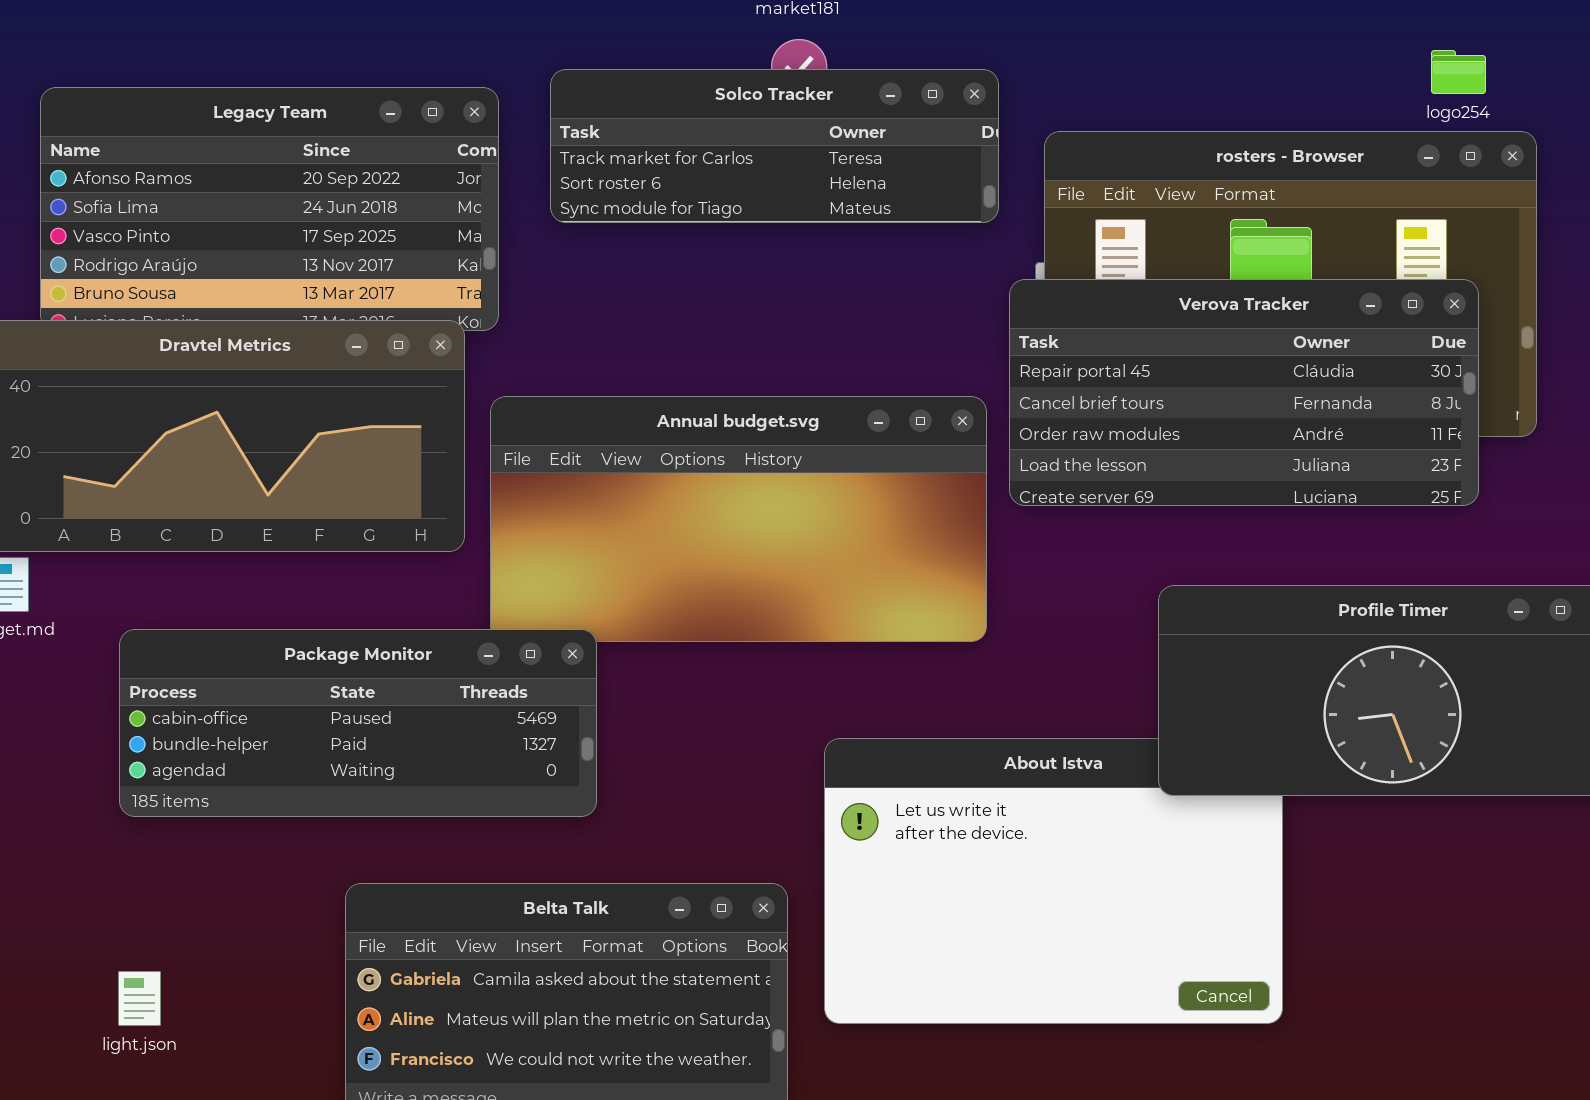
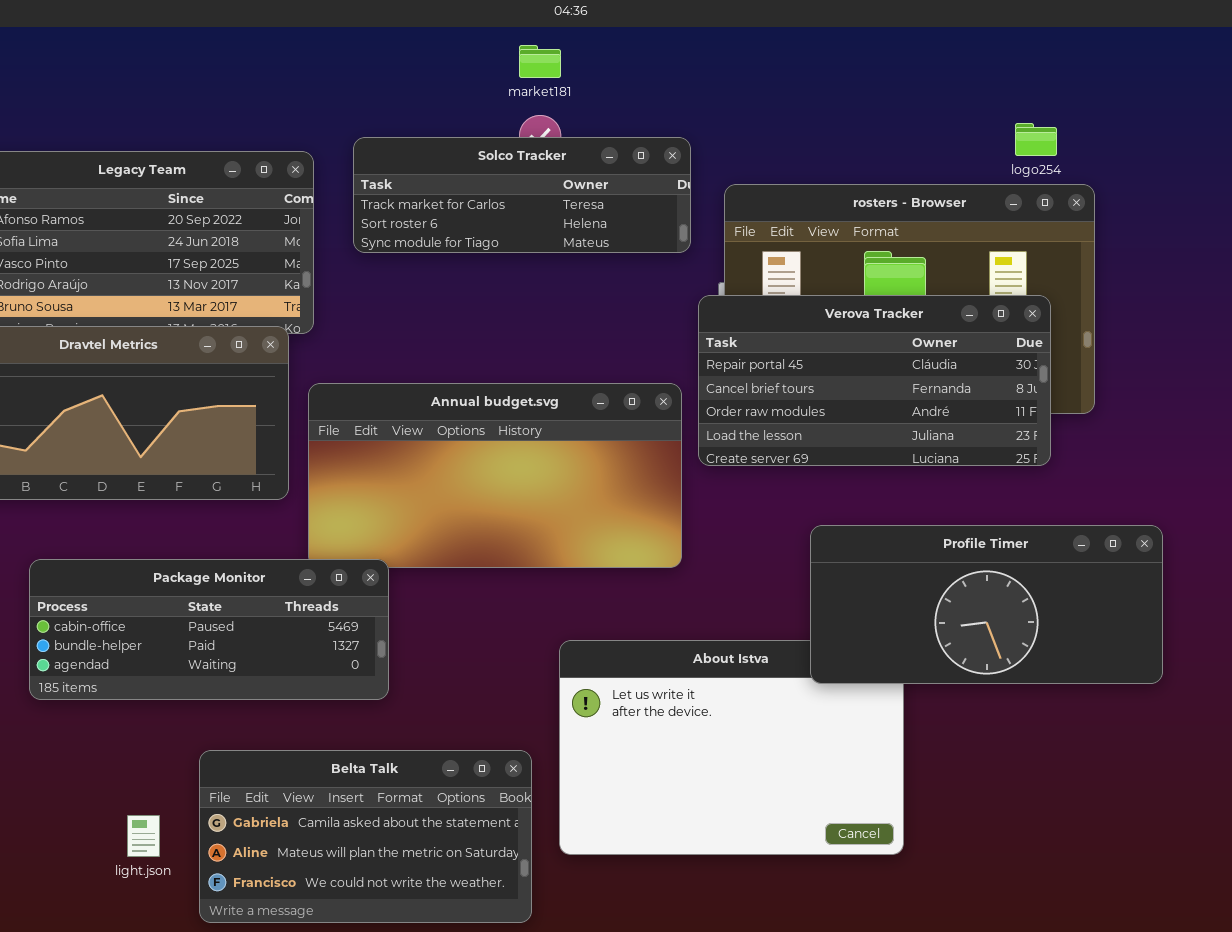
light.json: [118,971,161,1026] -> [127,815,160,857], moved

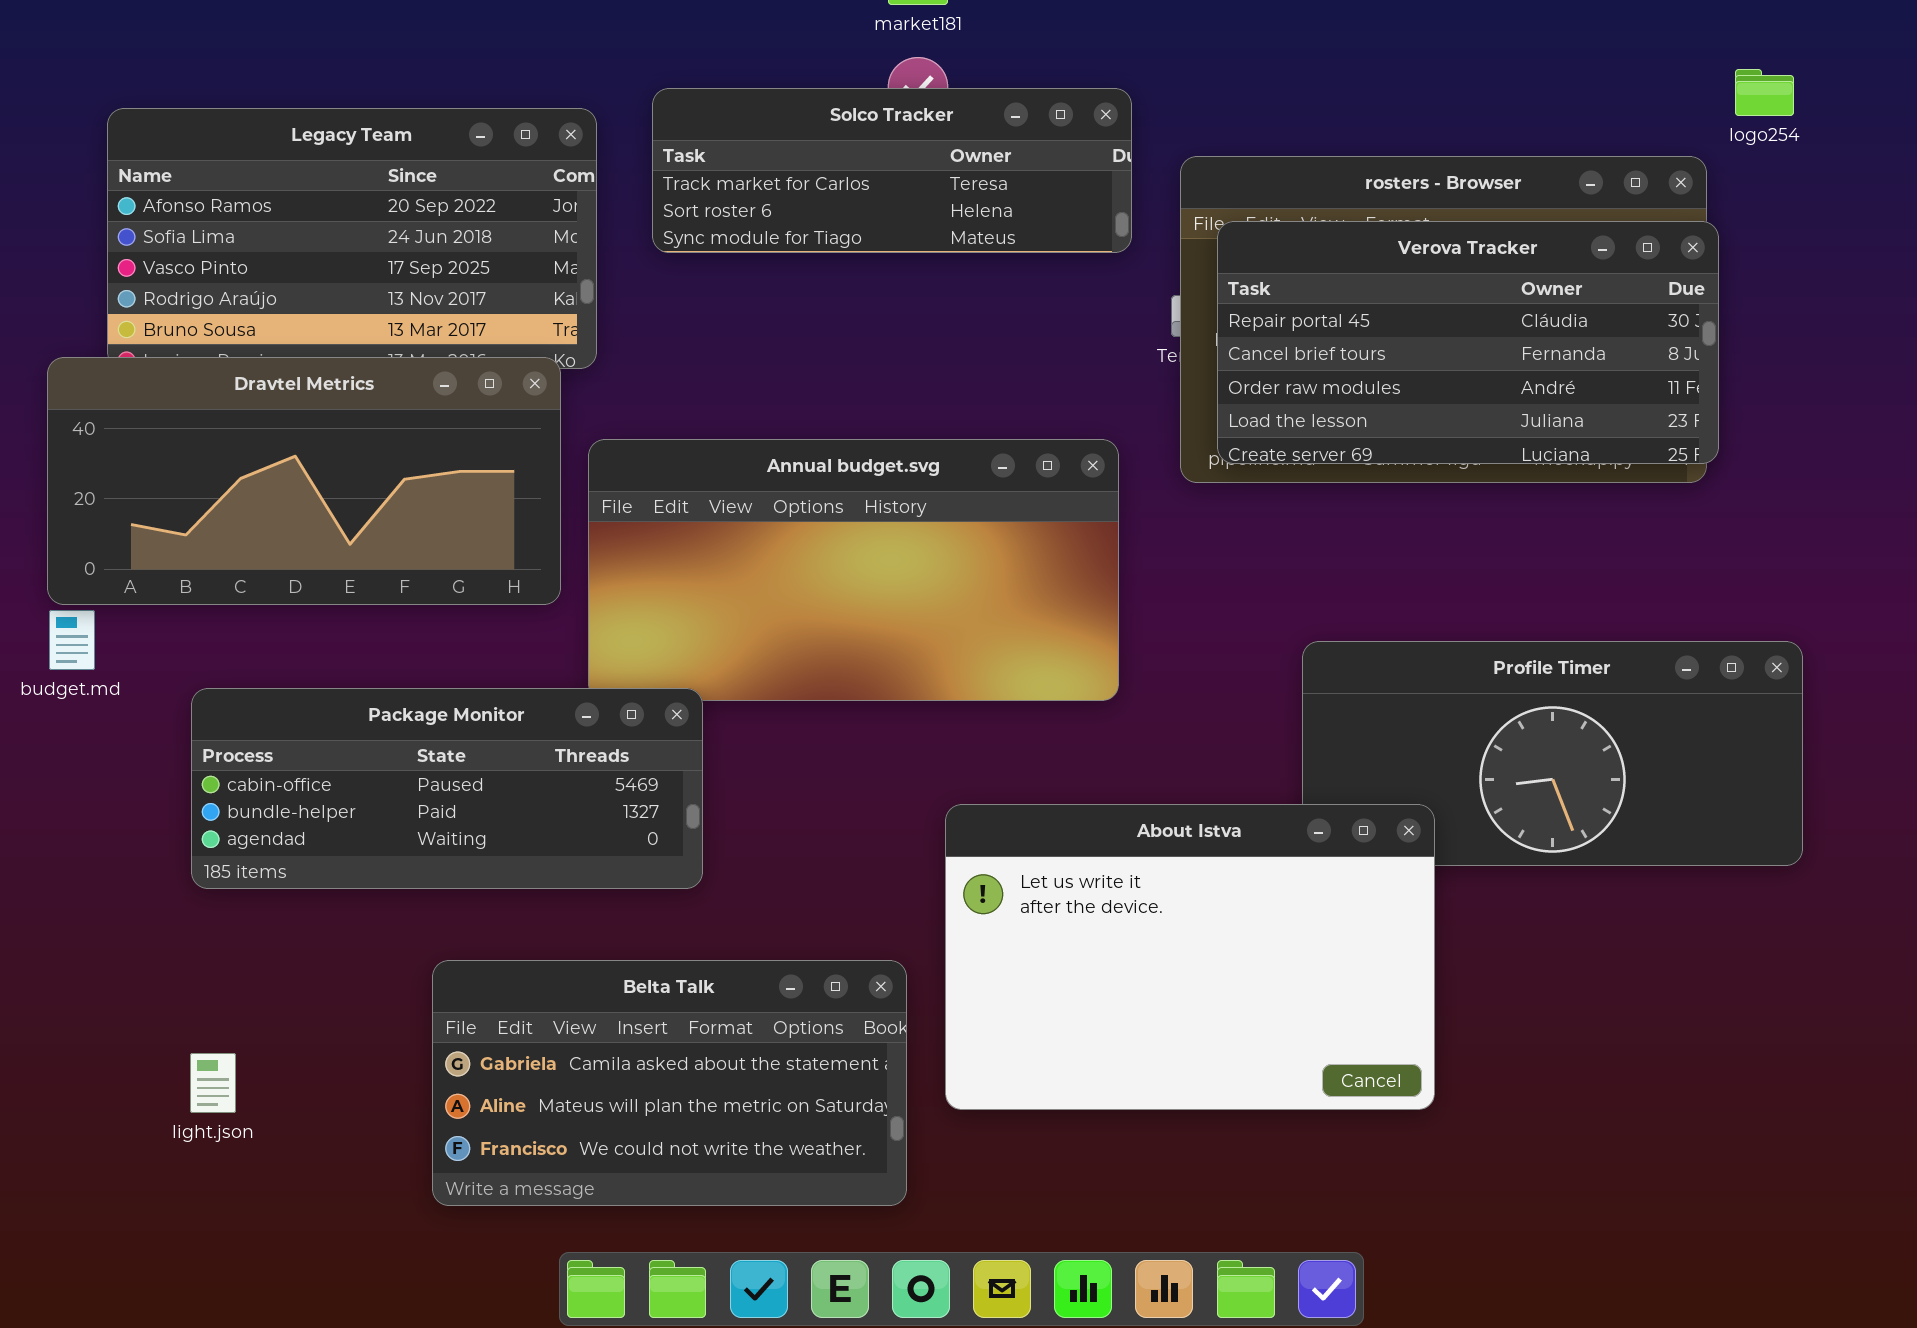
logo254: [1015,123,1057,156] -> [1735,69,1794,116], moved
Verova Tracker: [698,295,1051,466] -> [1217,221,1719,464], moved
About Istva: [559,640,904,855] -> [945,804,1435,1110], raised
light.json: [127,815,160,857] -> [190,1053,236,1113], moved

